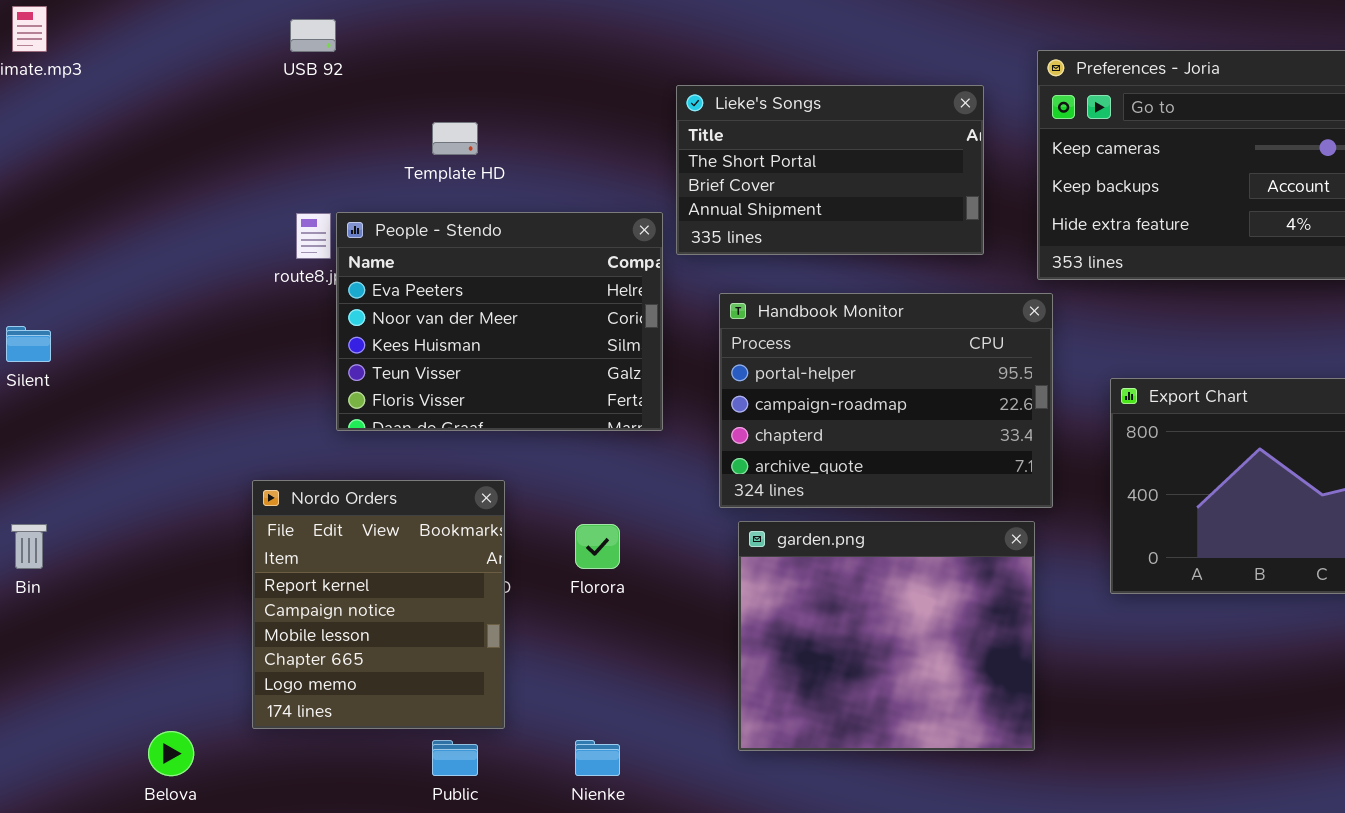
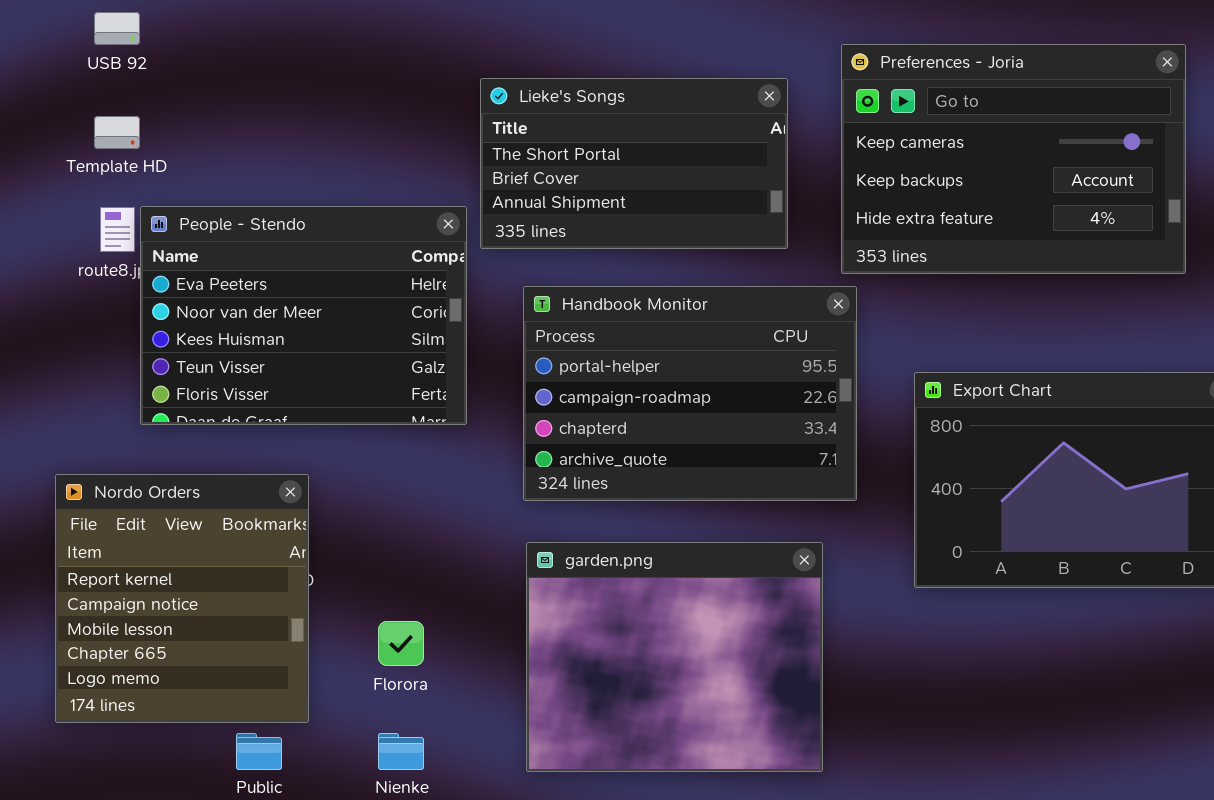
Template HD: [432,122,478,155] -> [94,116,140,149], moved
garden.png: [738,521,1035,751] -> [526,542,823,772], moved
Florora: [575,524,620,569] -> [378,621,424,666], moved

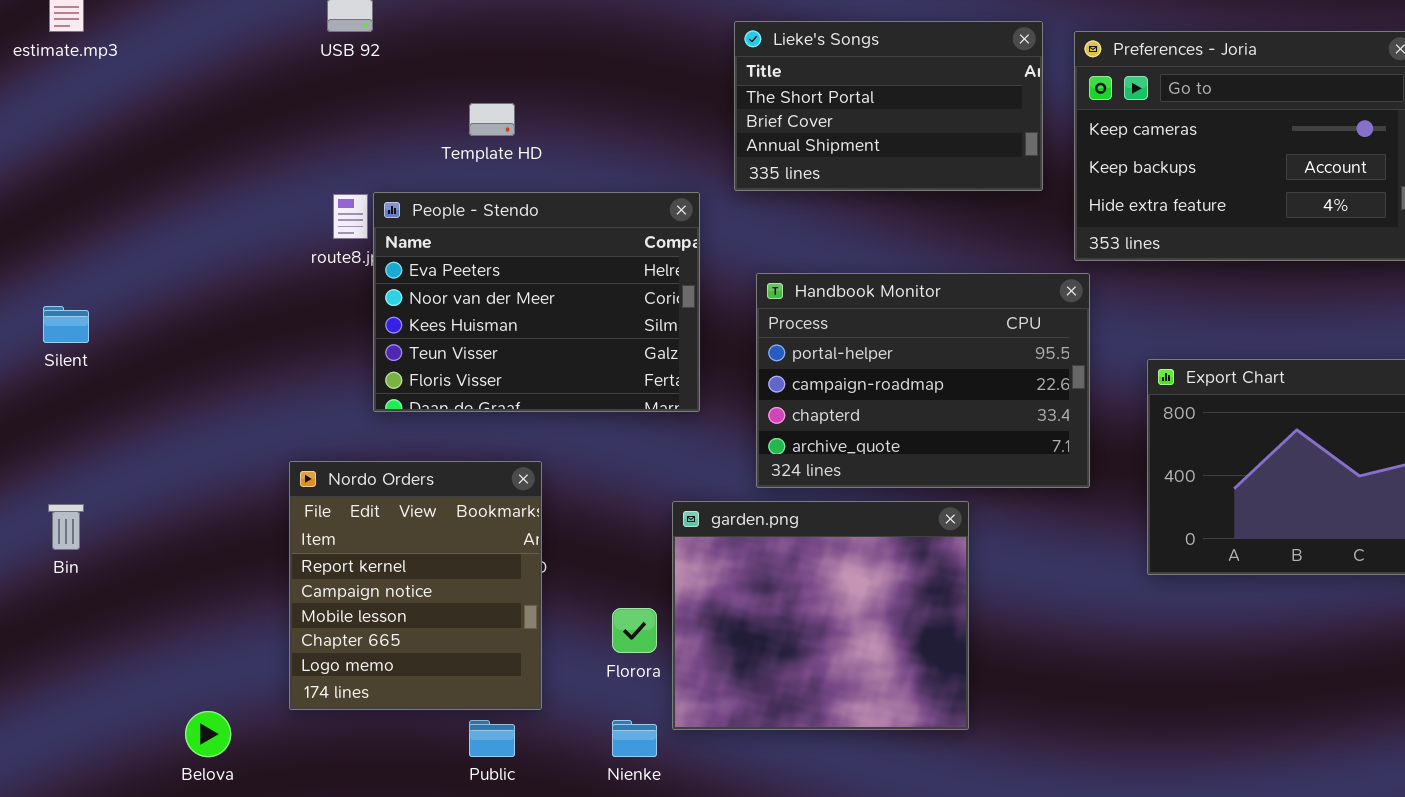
Lieke's Songs: [480,78,788,249] -> [734,21,1043,191], moved
Template HD: [94,116,140,149] -> [469,103,515,136], moved
garden.png: [526,542,823,772] -> [672,501,969,730], moved

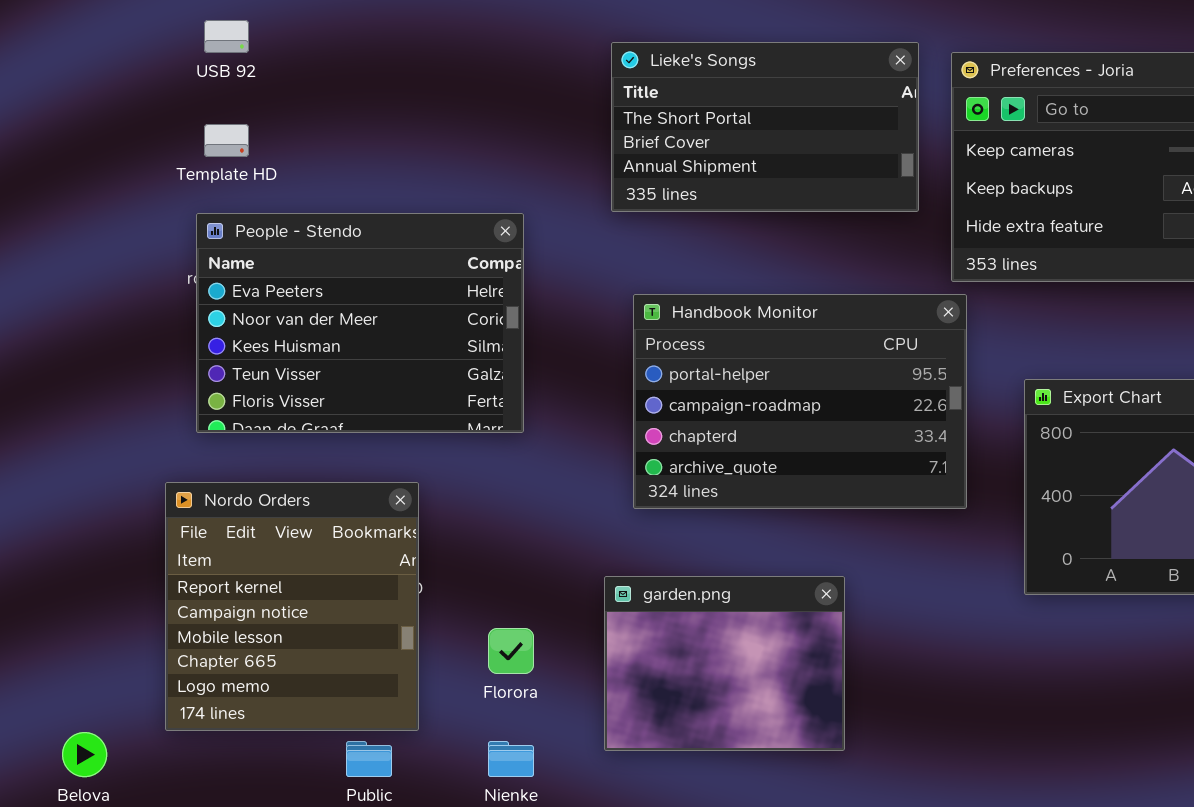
Template HD: [469,103,515,136] -> [204,124,249,157], moved
People - Stendo: [373,192,700,412] -> [196,213,524,433], moved
garden.png: [672,501,969,730] -> [604,576,845,751], resized

